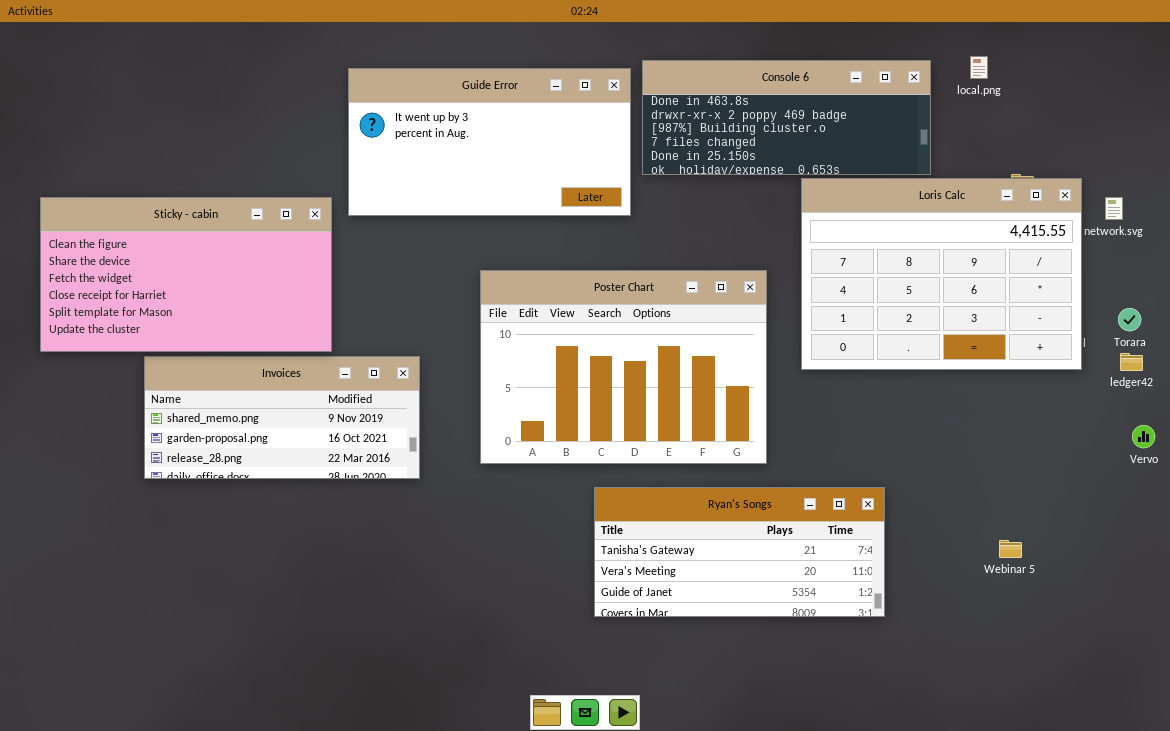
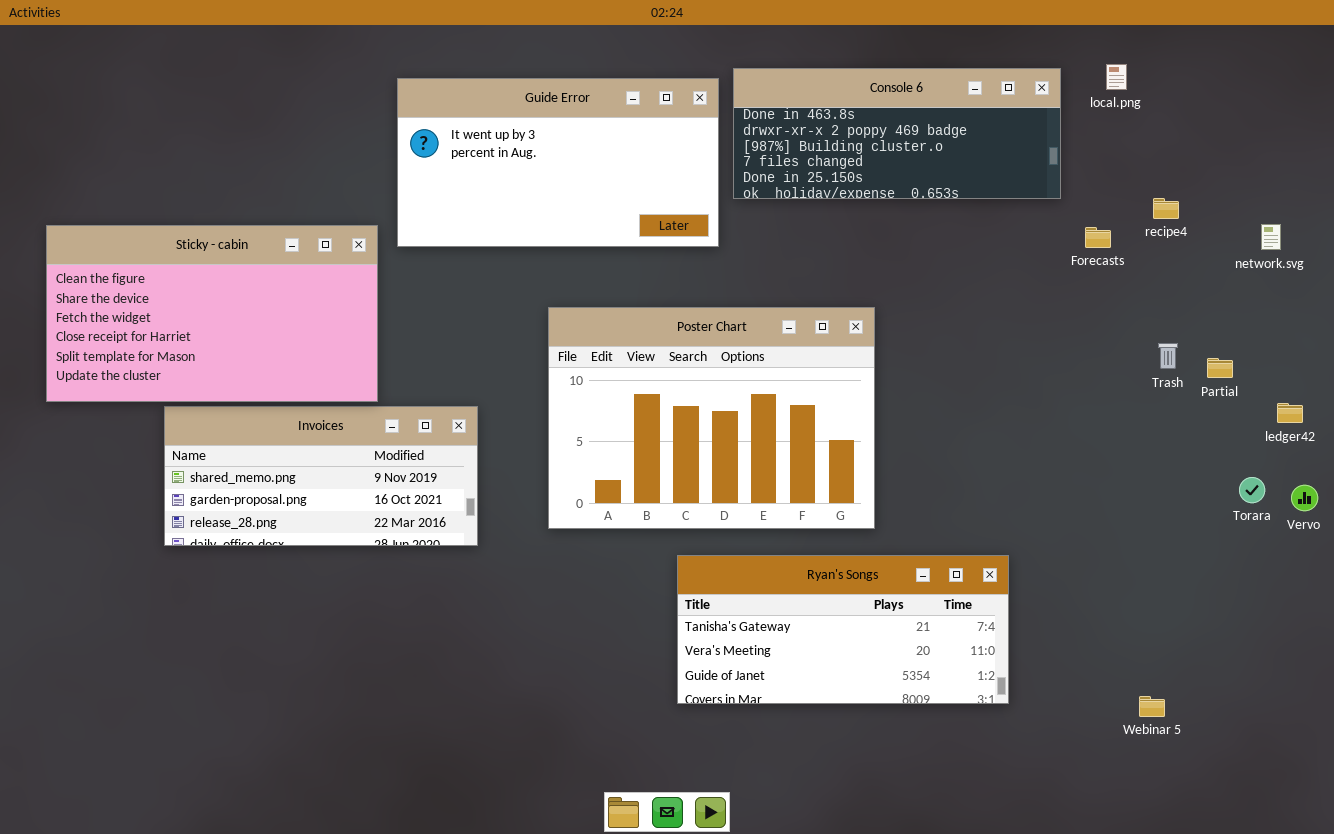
Loris Calc: [801,178,1082,370] -> none, closed
Torara: [1118,308,1141,331] -> [1239,477,1265,503], moved
Webinar 5: [999,540,1022,558] -> [1139,696,1165,717], moved

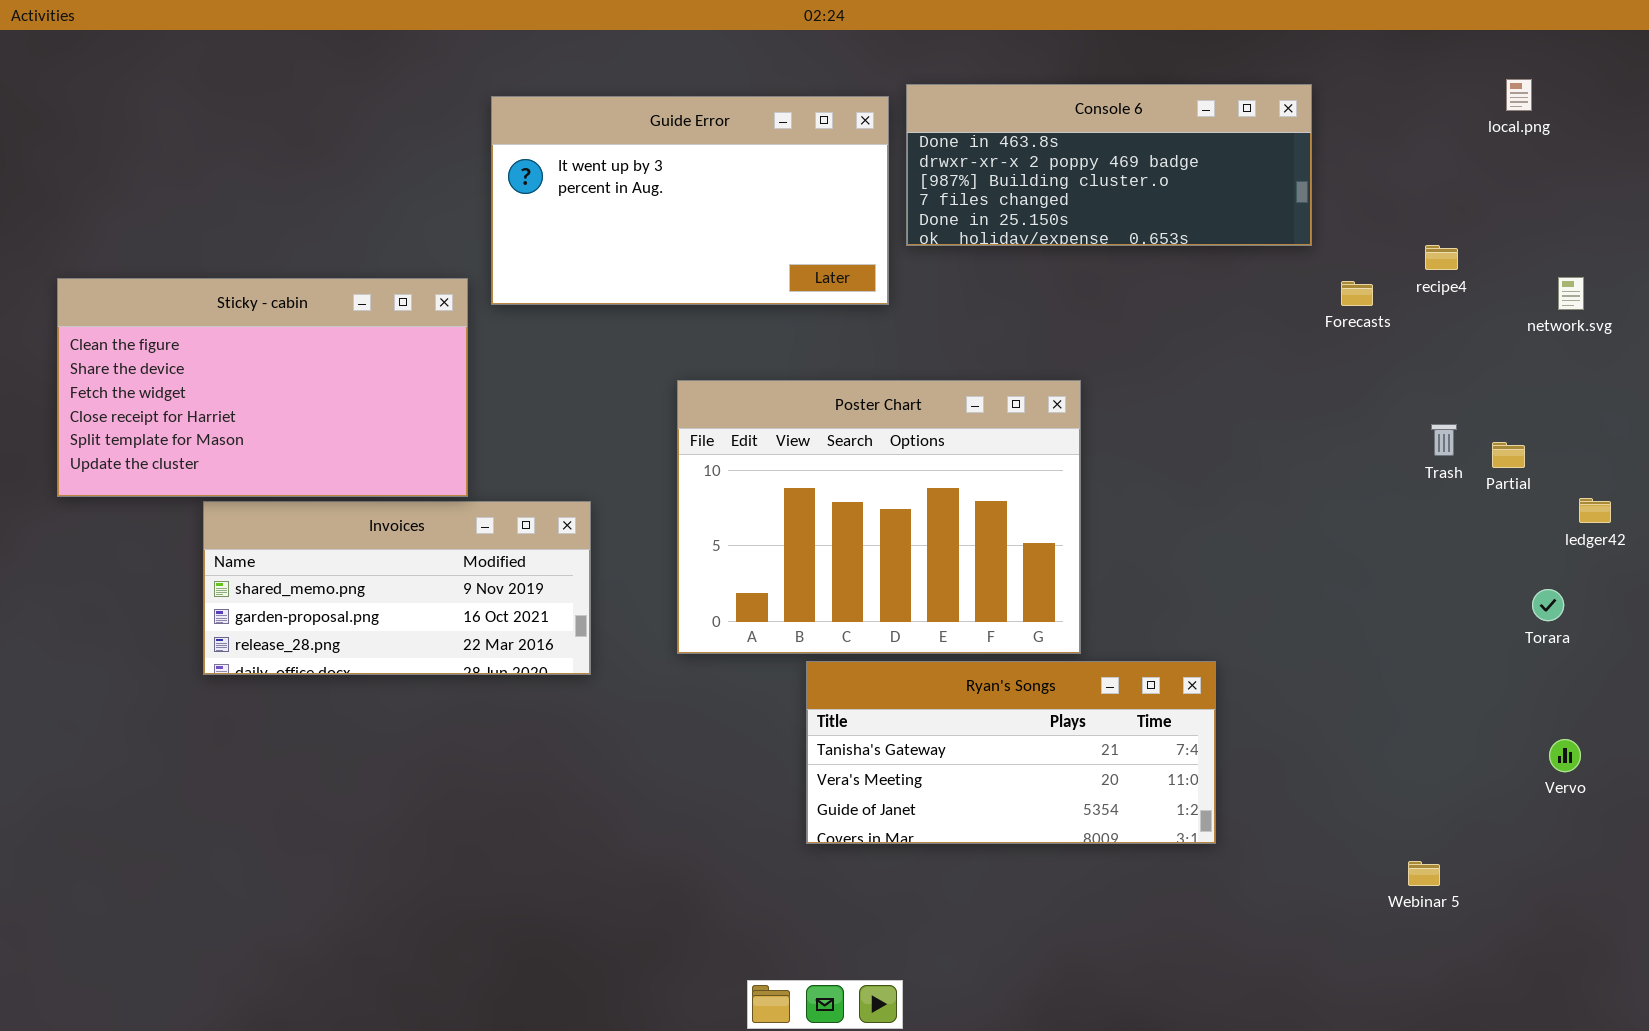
local.png: [1106,64,1127,90] -> [1506,79,1532,111], moved
Vervo: [1291,485,1318,511] -> [1549,739,1581,772], moved
Ryan's Songs: [677,555,1009,704] -> [806,661,1216,844], moved

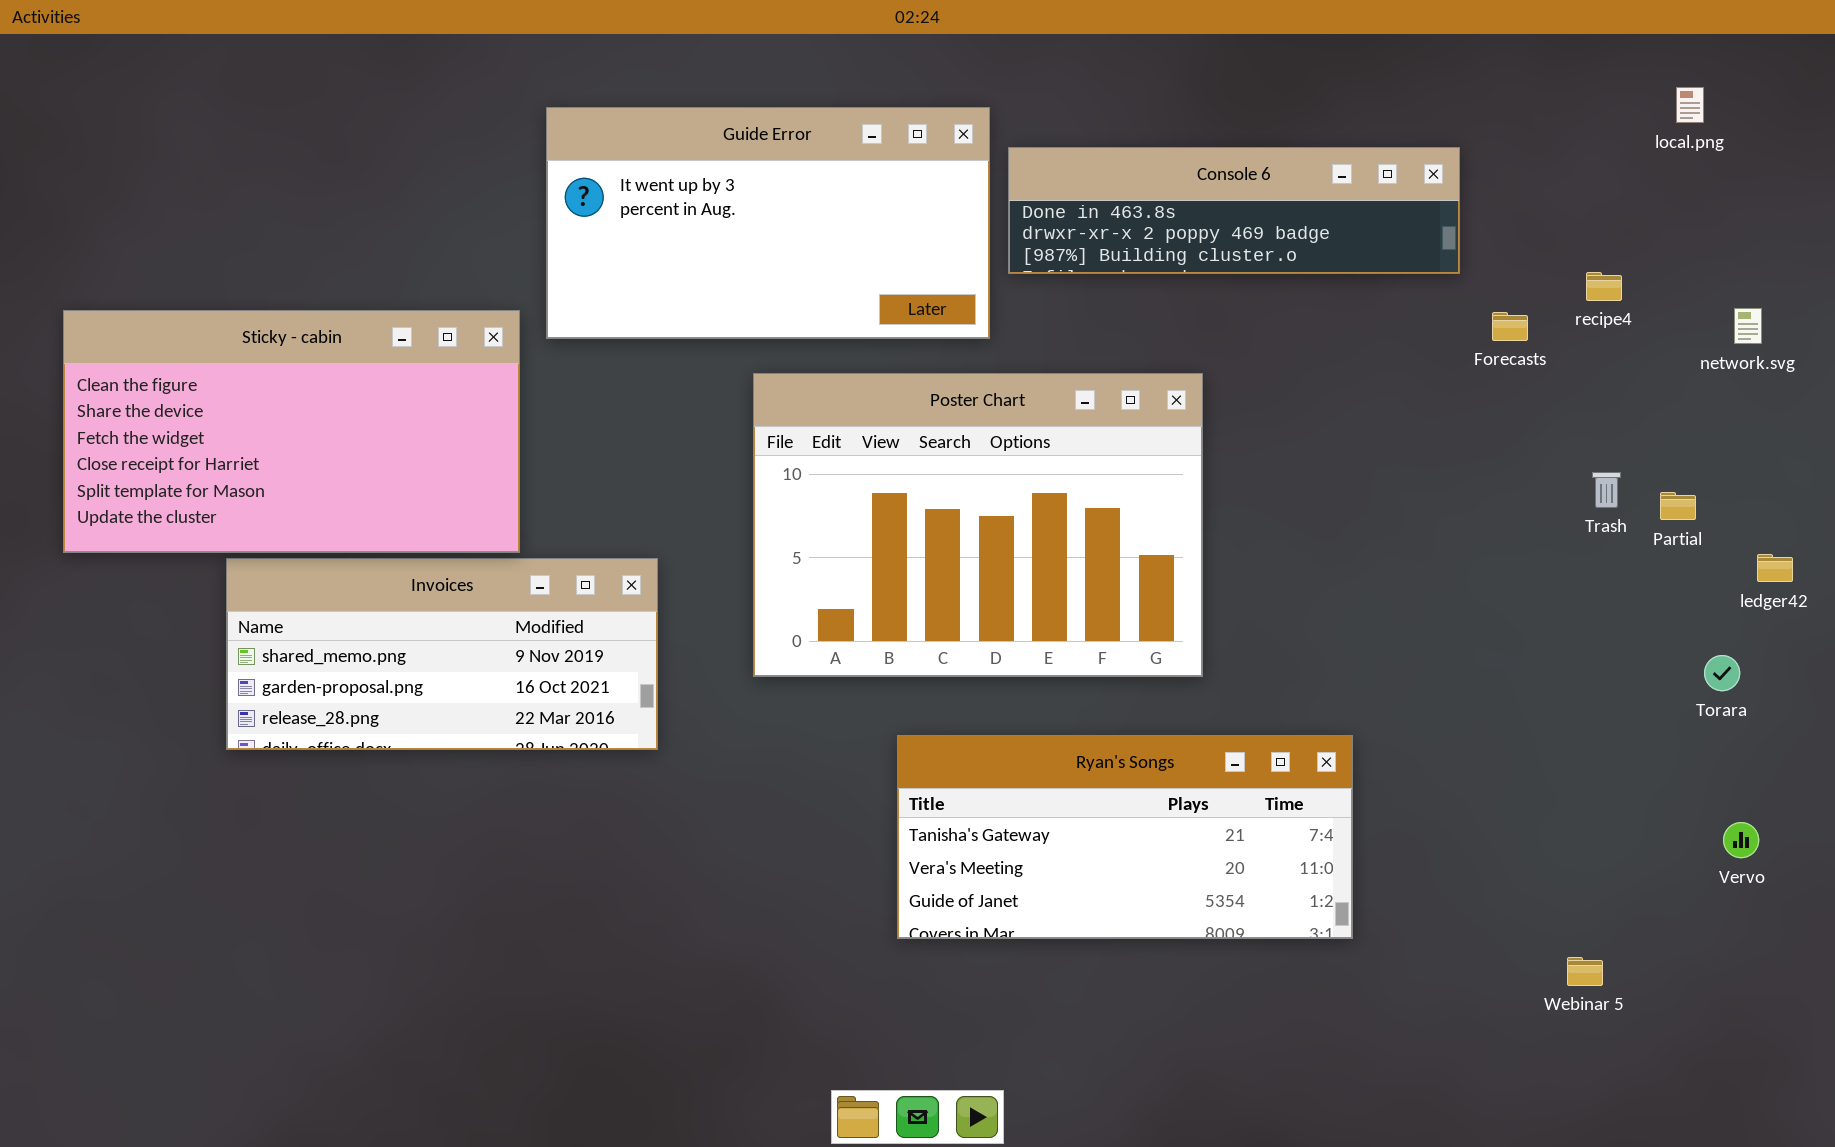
Console 6: [906,84,1312,246] -> [1008,147,1460,274], resized
Poster Chart: [677,380,1081,654] -> [753,373,1203,677], moved

